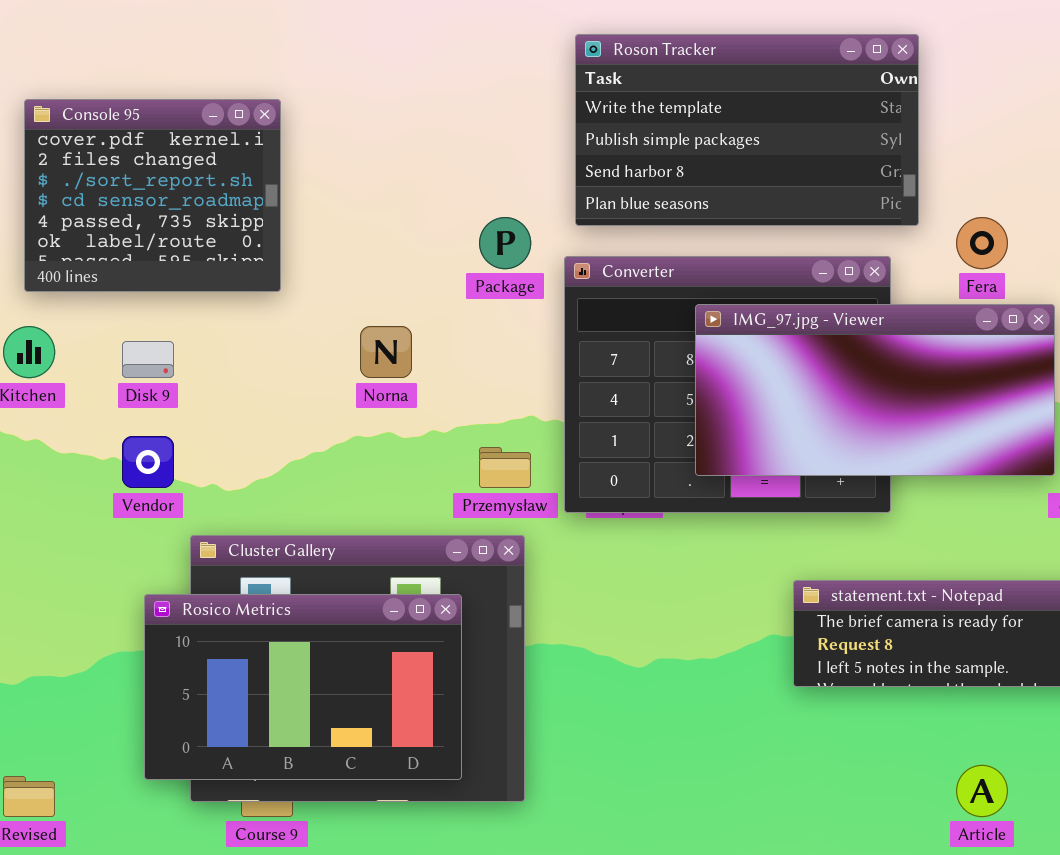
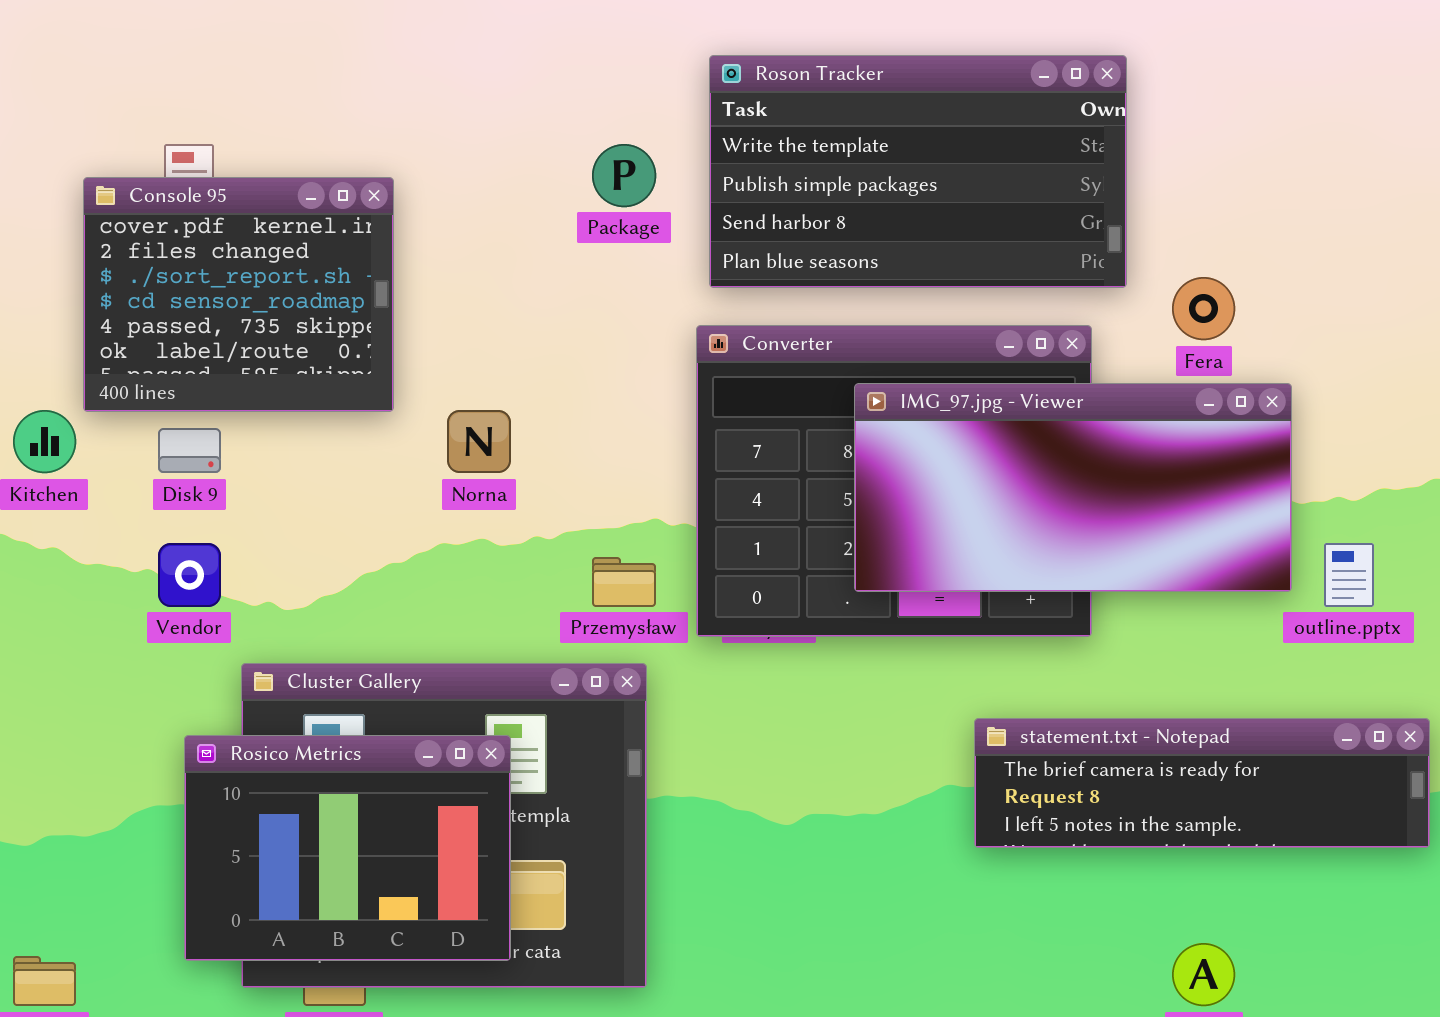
Console 95: [24,99,281,292] -> [83,177,394,412], moved
Package: [479,217,531,269] -> [592,144,656,207], moved
Rosico Metrics: [144,594,462,780] -> [184,735,511,961], resized

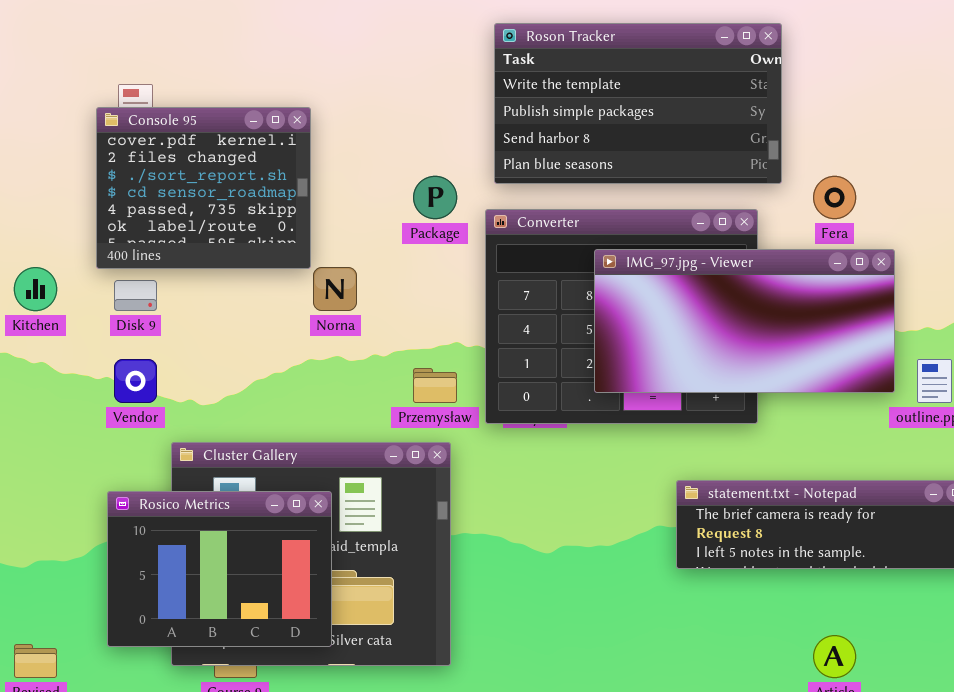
Package: [592,144,656,207] -> [413,176,457,219], moved
Console 95: [83,177,394,412] -> [96,107,311,269], moved
Rosico Metrics: [184,735,511,961] -> [107,491,332,647], moved

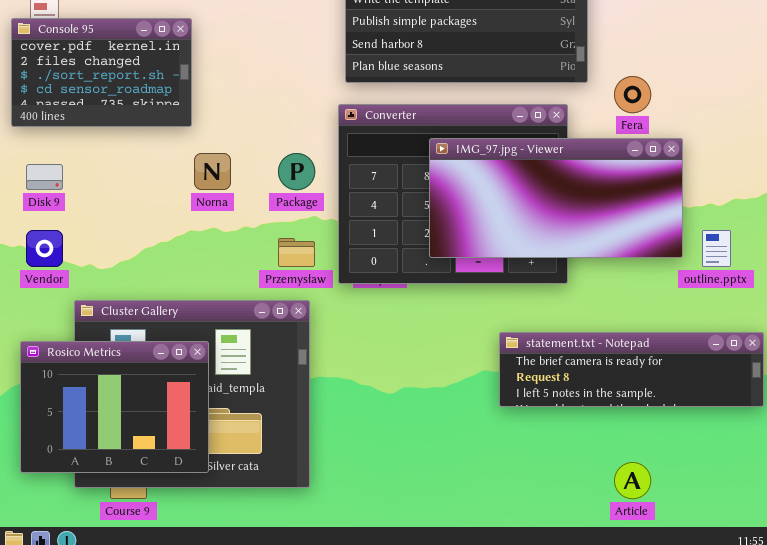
Console 95: [96,107,311,269] -> [11,18,192,127], resized
Package: [413,176,457,219] -> [278,153,315,190], moved

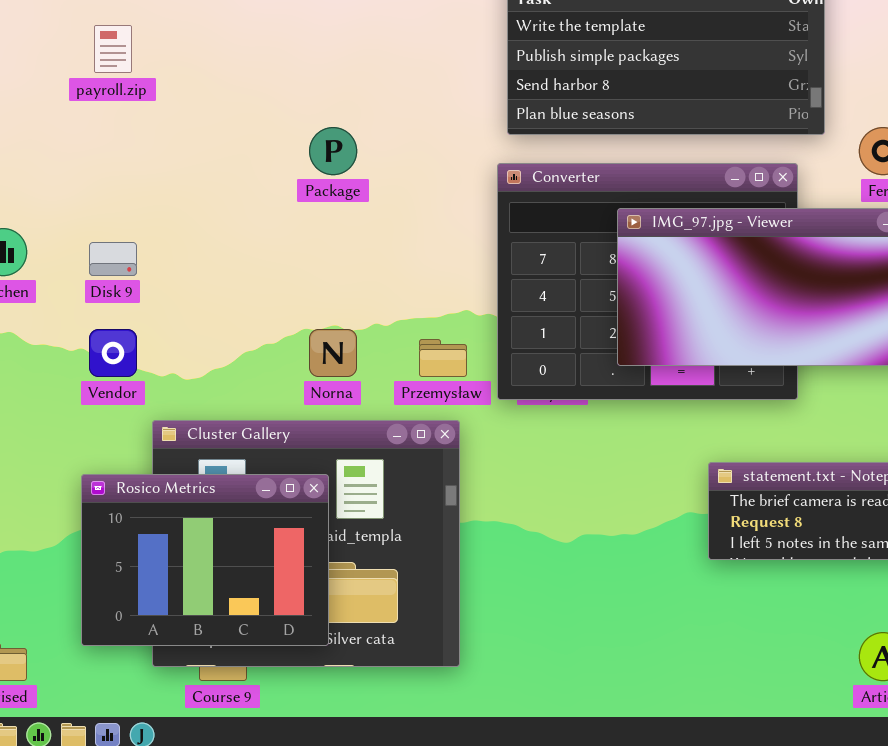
Console 95: [11,18,192,127] -> none, closed
Norna: [194,153,231,190] -> [309,329,357,377], moved
Package: [278,153,315,190] -> [309,127,357,175], moved

